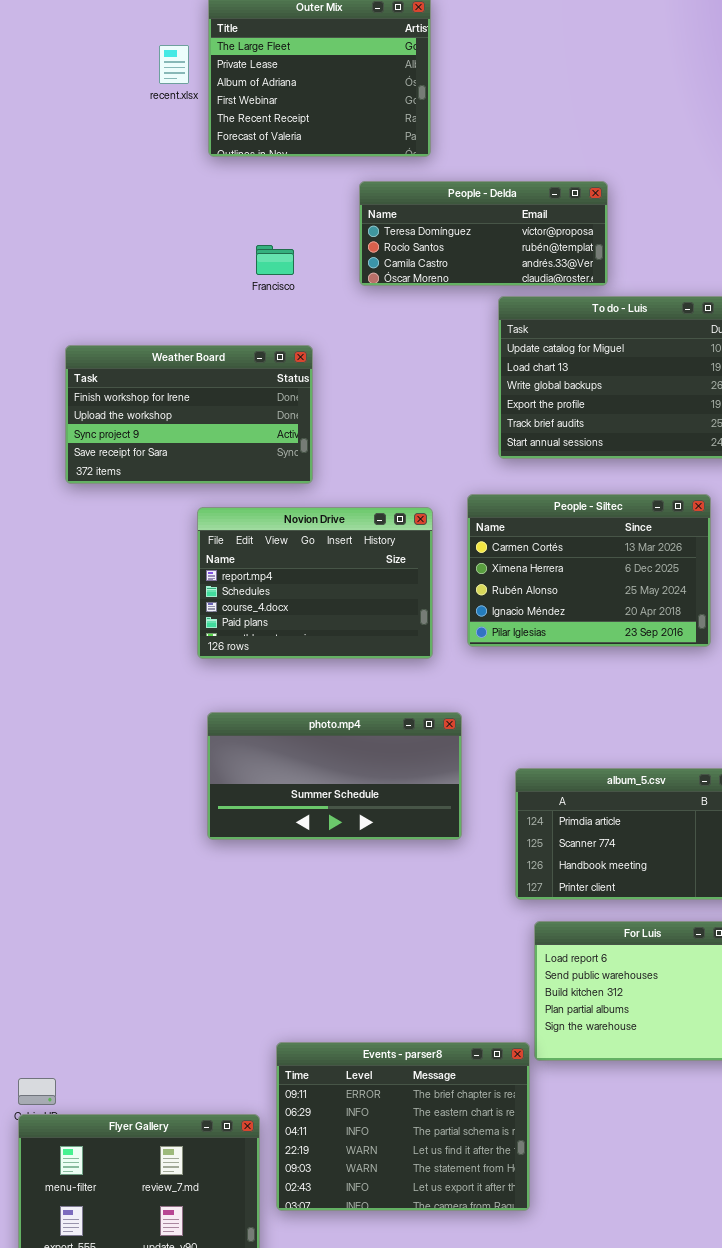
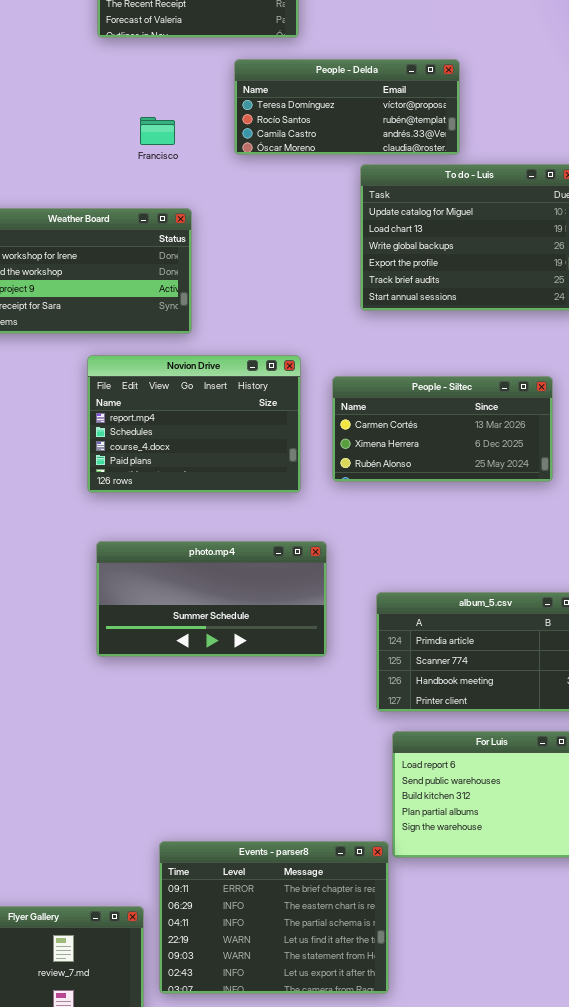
People - Siltec: [467,494,711,647] -> [332,376,553,482], resized

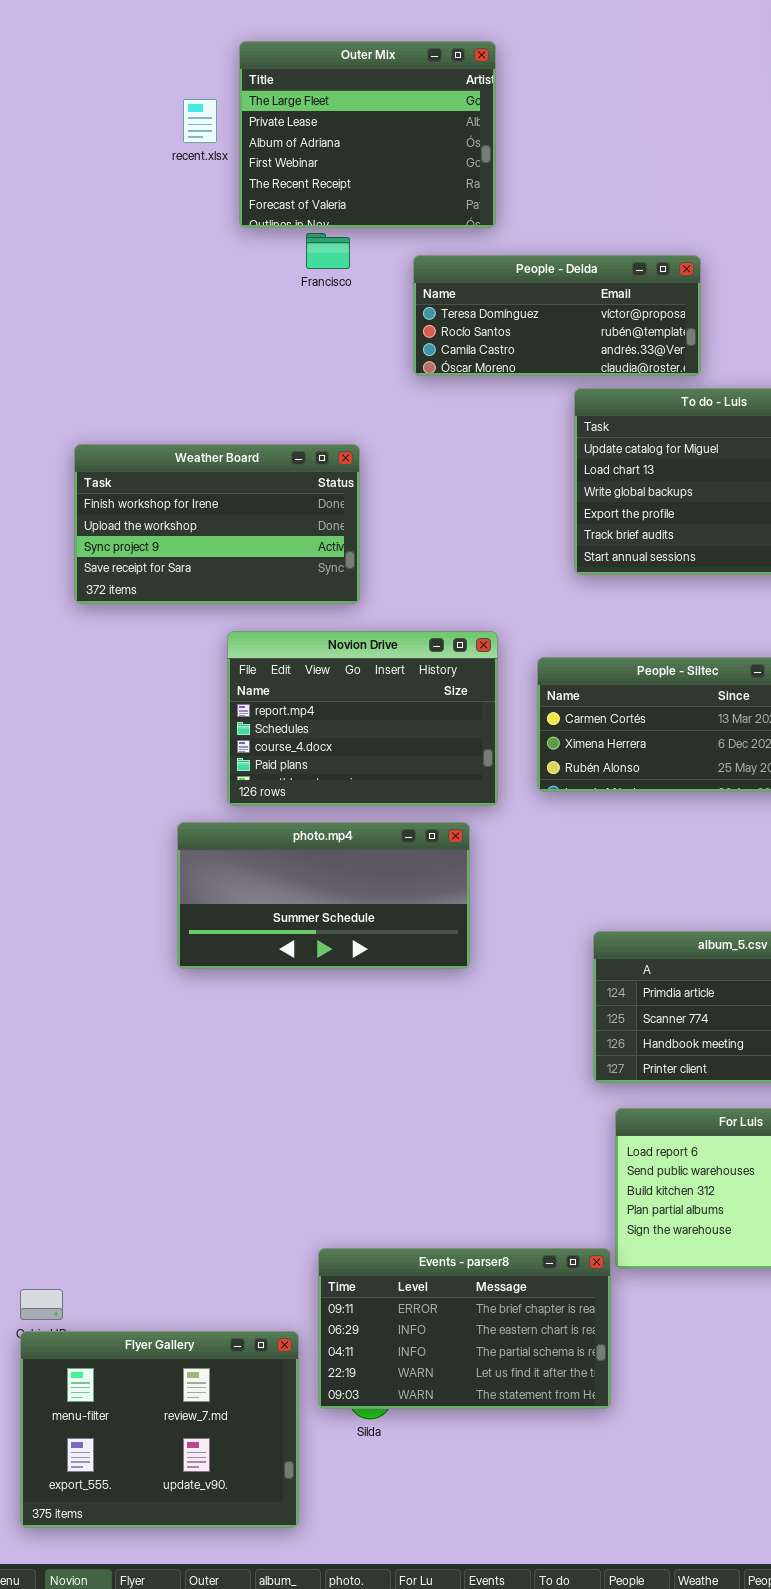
Francisco: [140,117,175,145] -> [306,233,350,269], moved
photo.mp4: [96,541,327,657] -> [177,822,470,969], moved
Events - parser8: [159,841,389,994] -> [318,1248,611,1409], resized

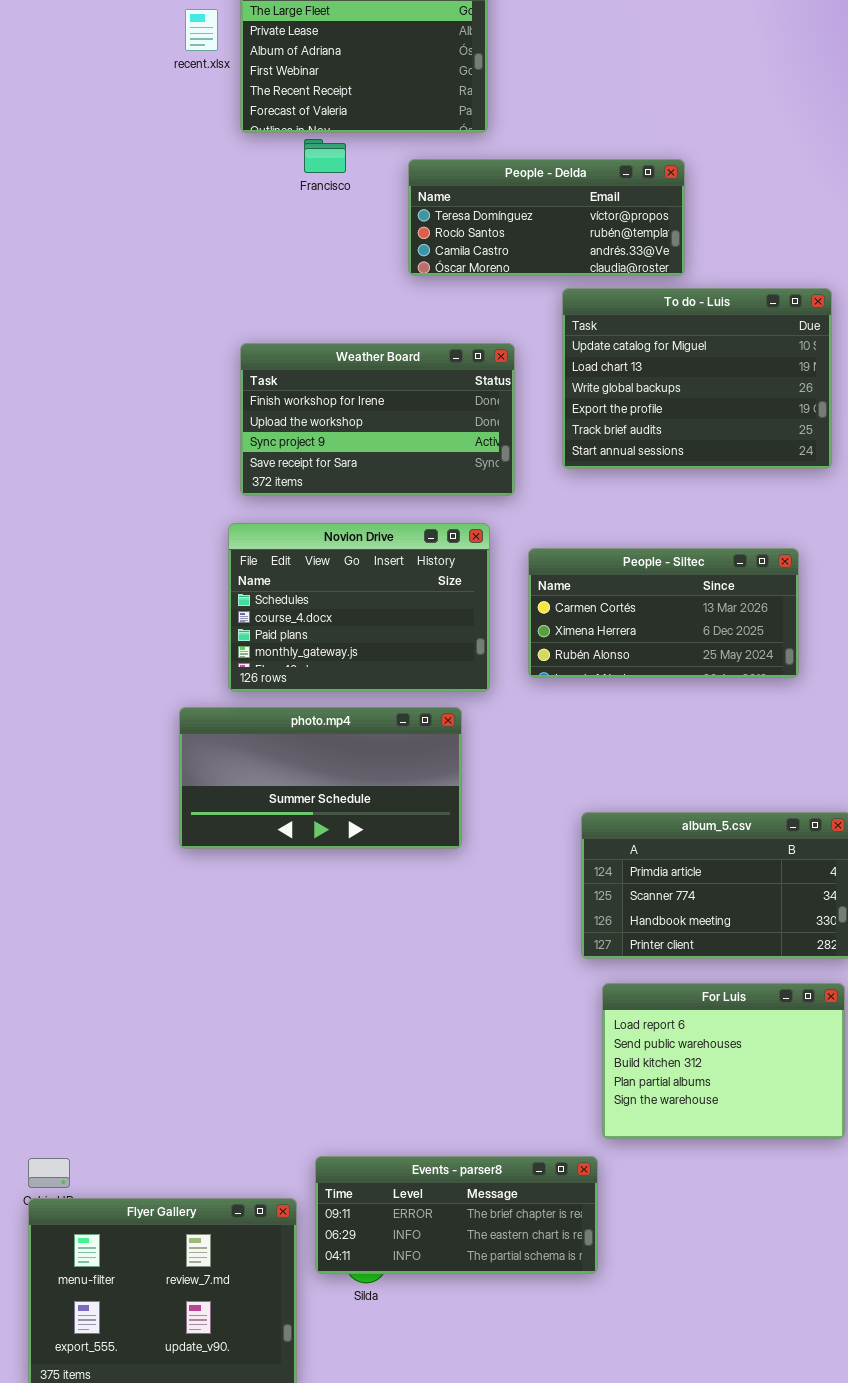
Weather Board: [74,444,360,604] -> [240,343,515,496], moved
Novion Drive: [227,631,498,806] -> [228,523,490,692], scrolled down 1 row
Events - parser8: [318,1248,611,1409] -> [315,1156,598,1274], resized

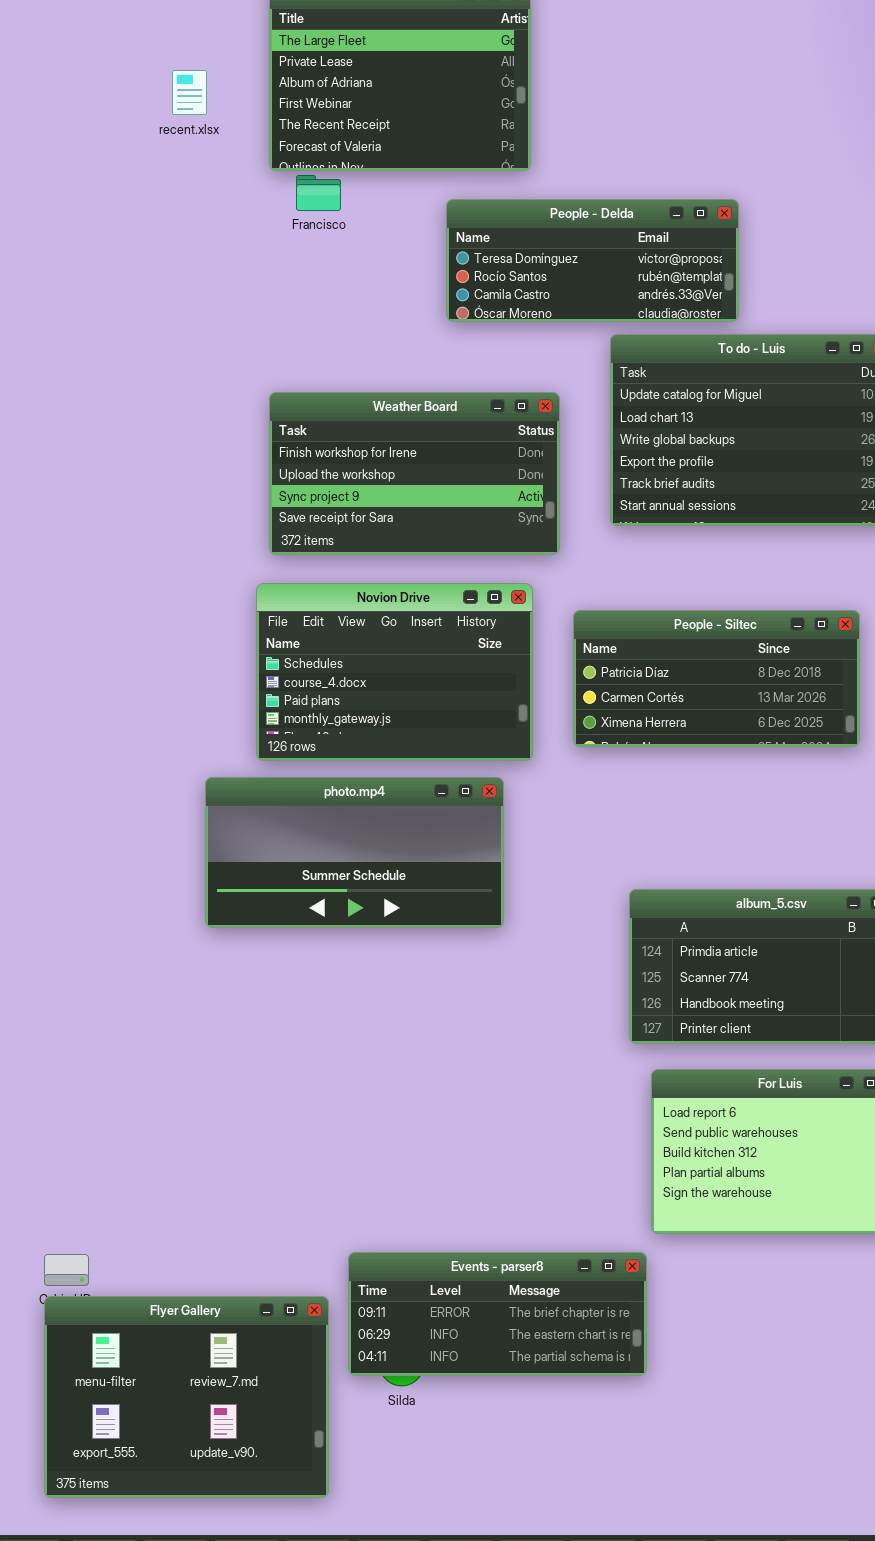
recent.xlsx: [185,9,218,51] -> [172,70,207,115], moved
Francisco: [304,139,346,173] -> [296,175,341,211], moved
People - Siltec: [528,548,799,678] -> [573,610,860,747], scrolled up 1 row

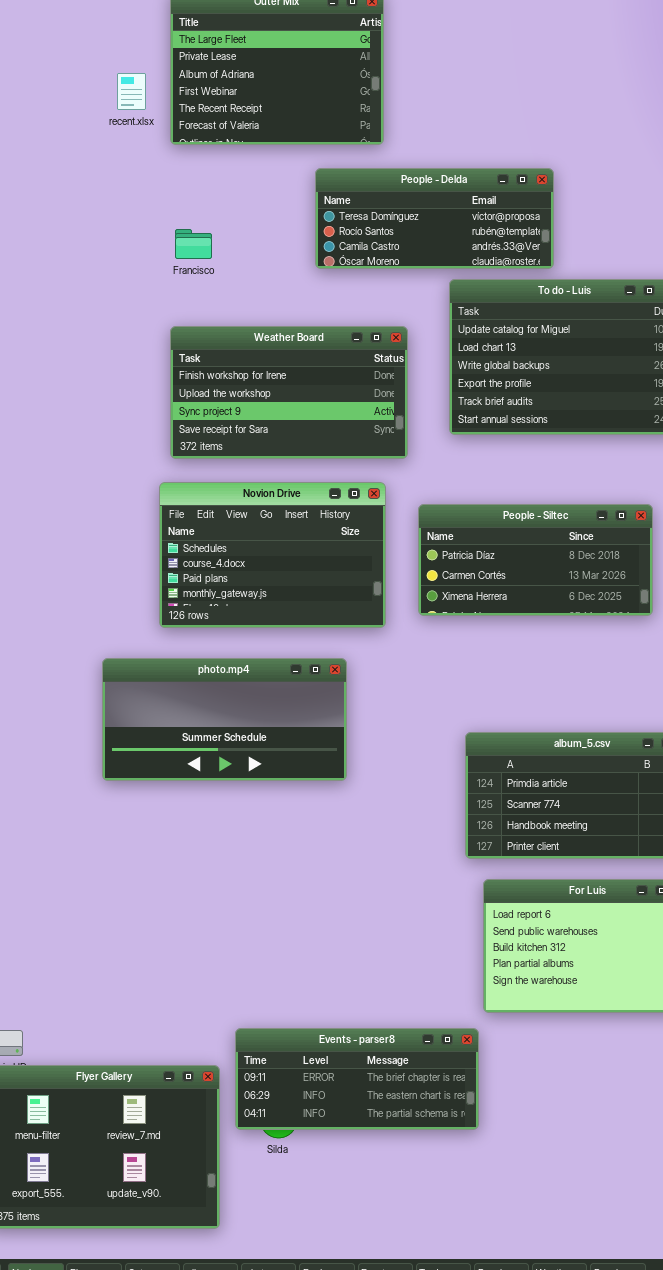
recent.xlsx: [172,70,207,115] -> [117,73,146,110], moved
Francisco: [296,175,341,211] -> [175,229,212,259], moved
photo.mp4: [205,777,504,928] -> [102,658,347,781], moved

